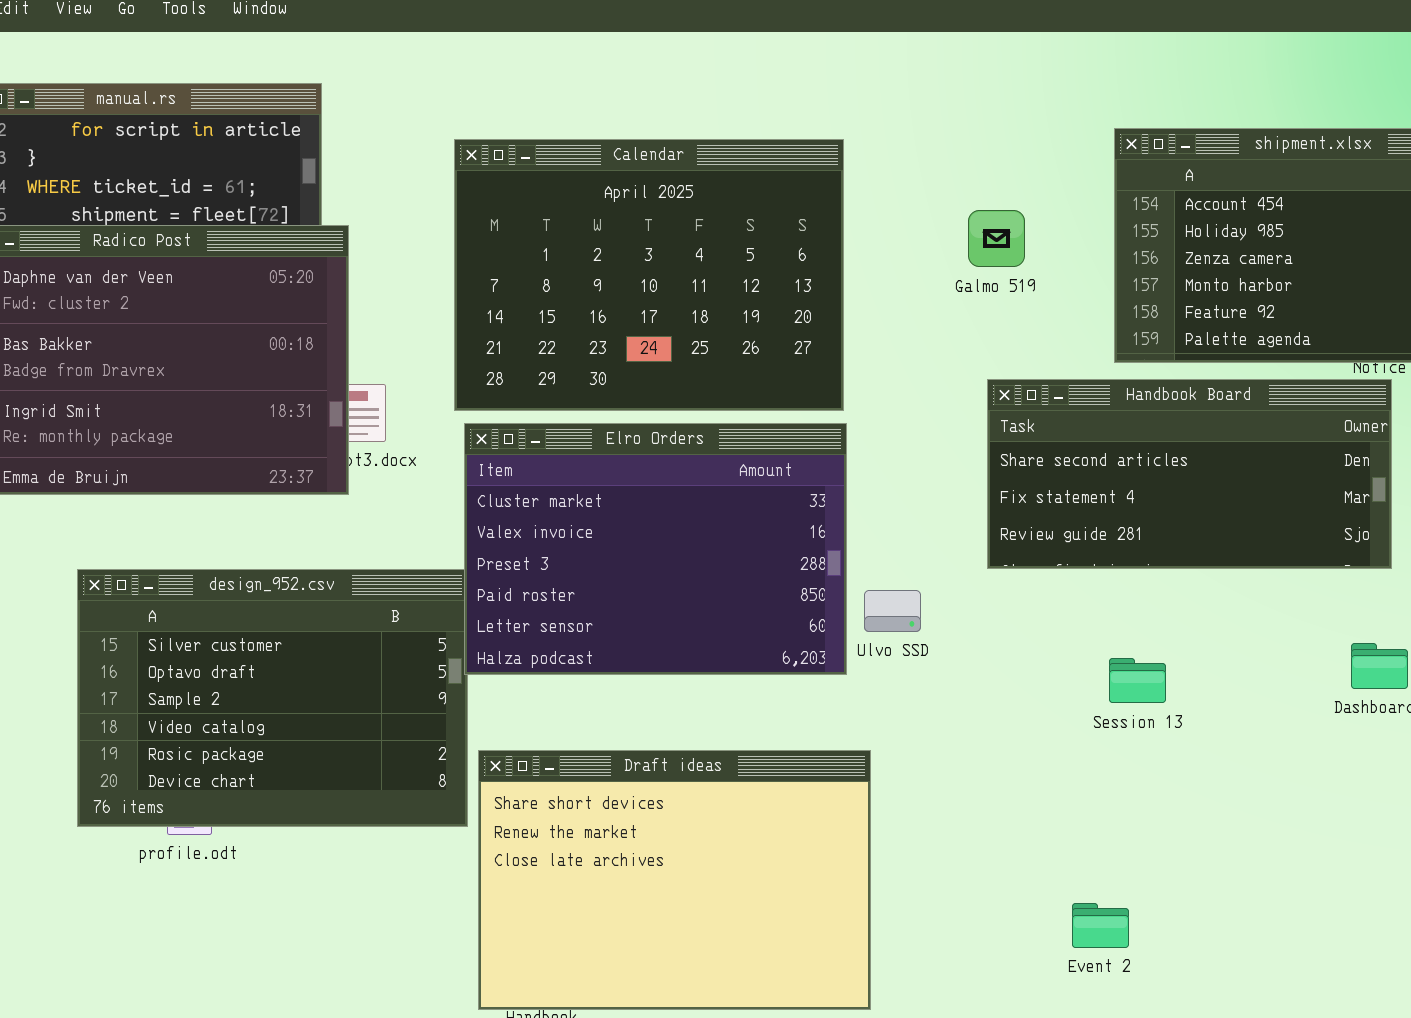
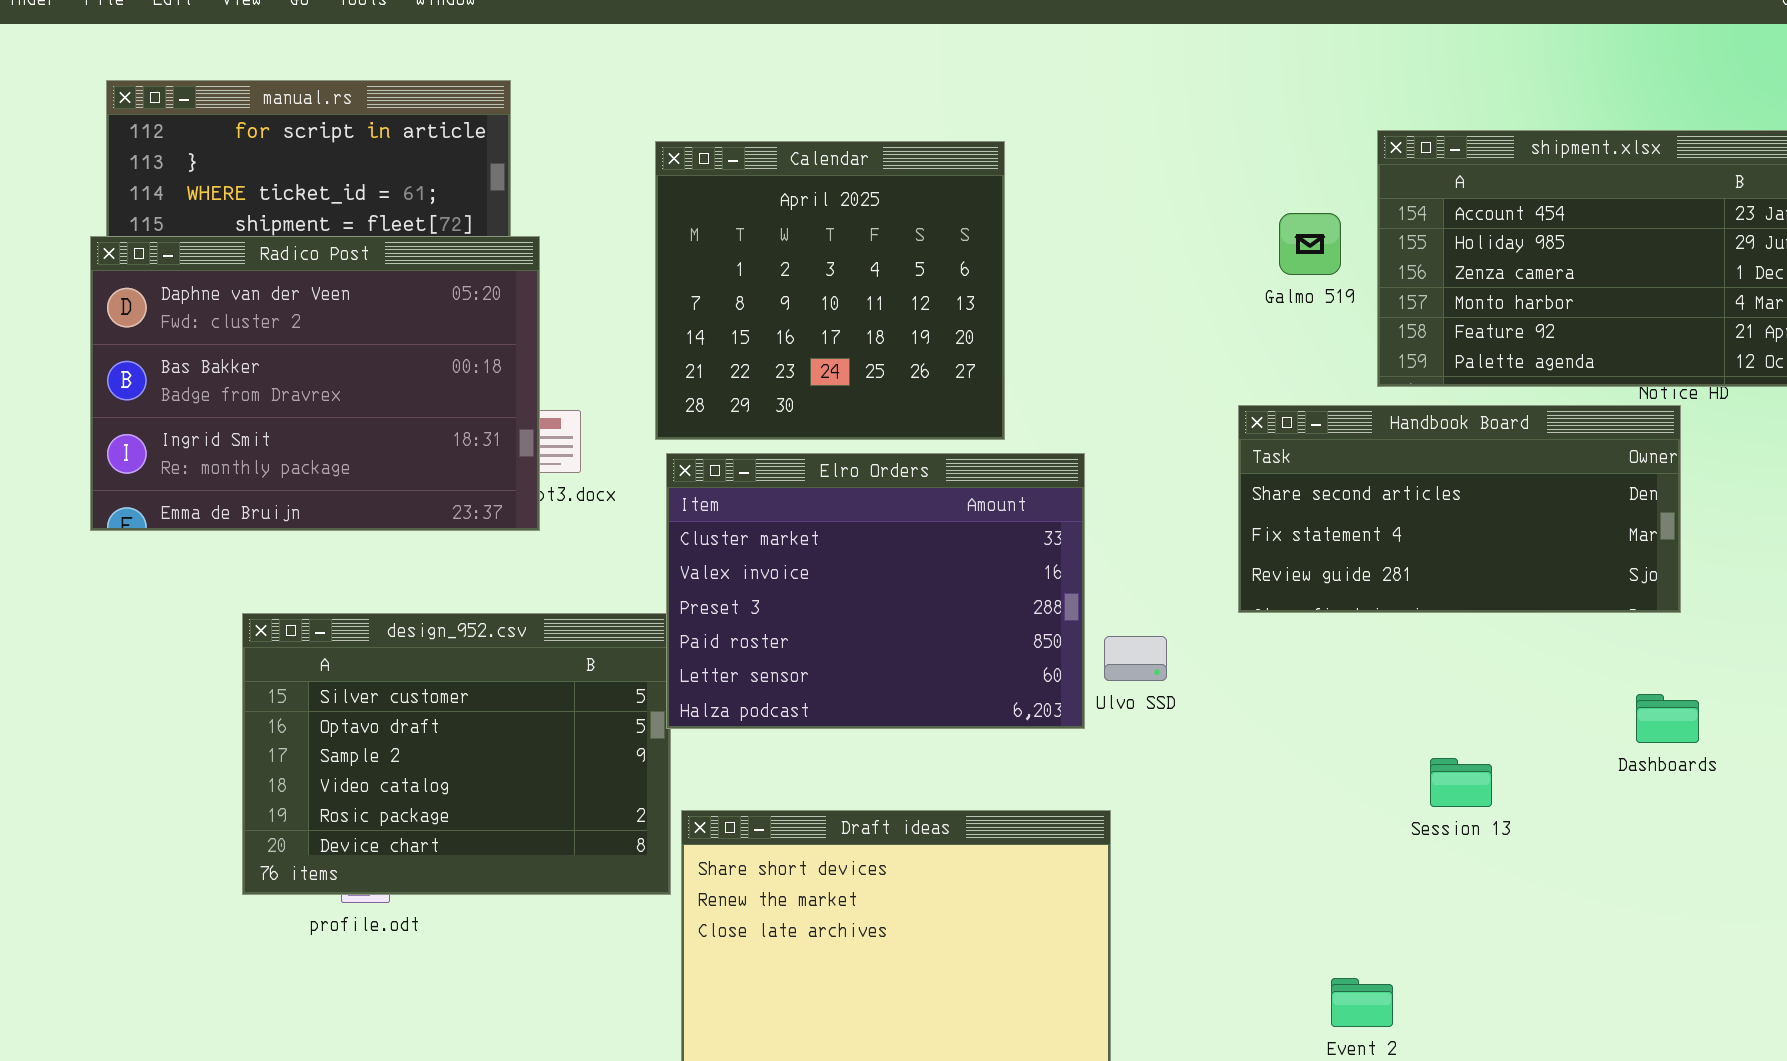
Calendar: [454,139,844,411] -> [655,141,1005,440], resized
Galmo 519: [968,210,1025,267] -> [1279,213,1341,275], moved
Session 13: [1109,658,1166,703] -> [1430,758,1492,807], moved

